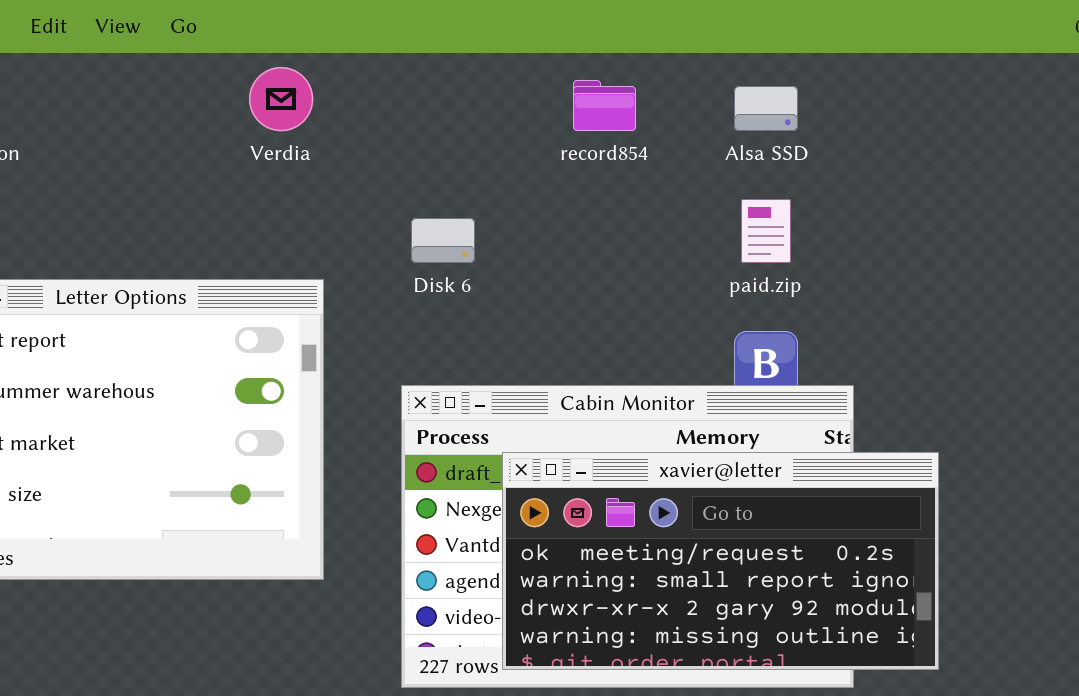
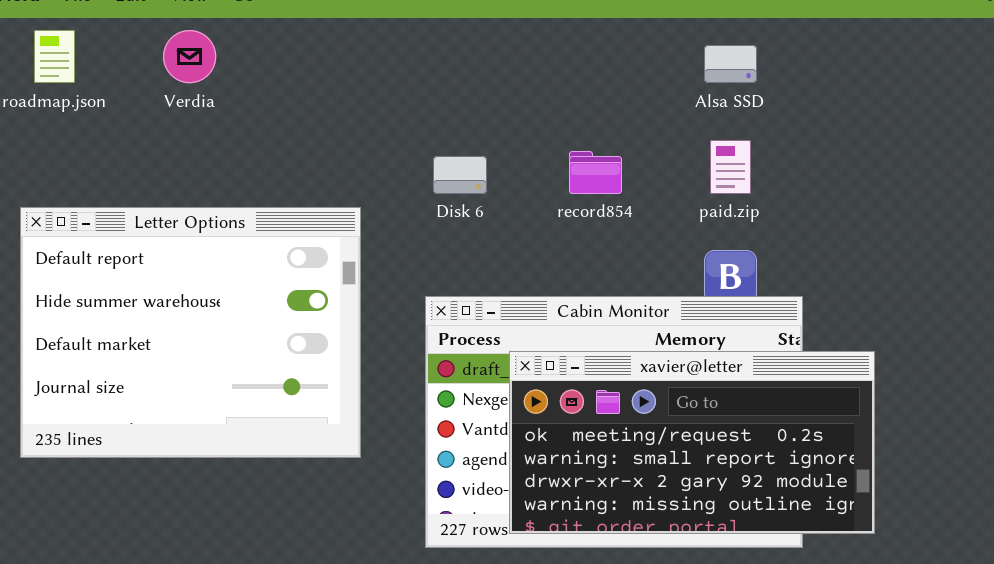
Verdia: [249,67,313,131] -> [163,30,216,83], moved
record854: [573,80,636,131] -> [569,151,622,194], moved

